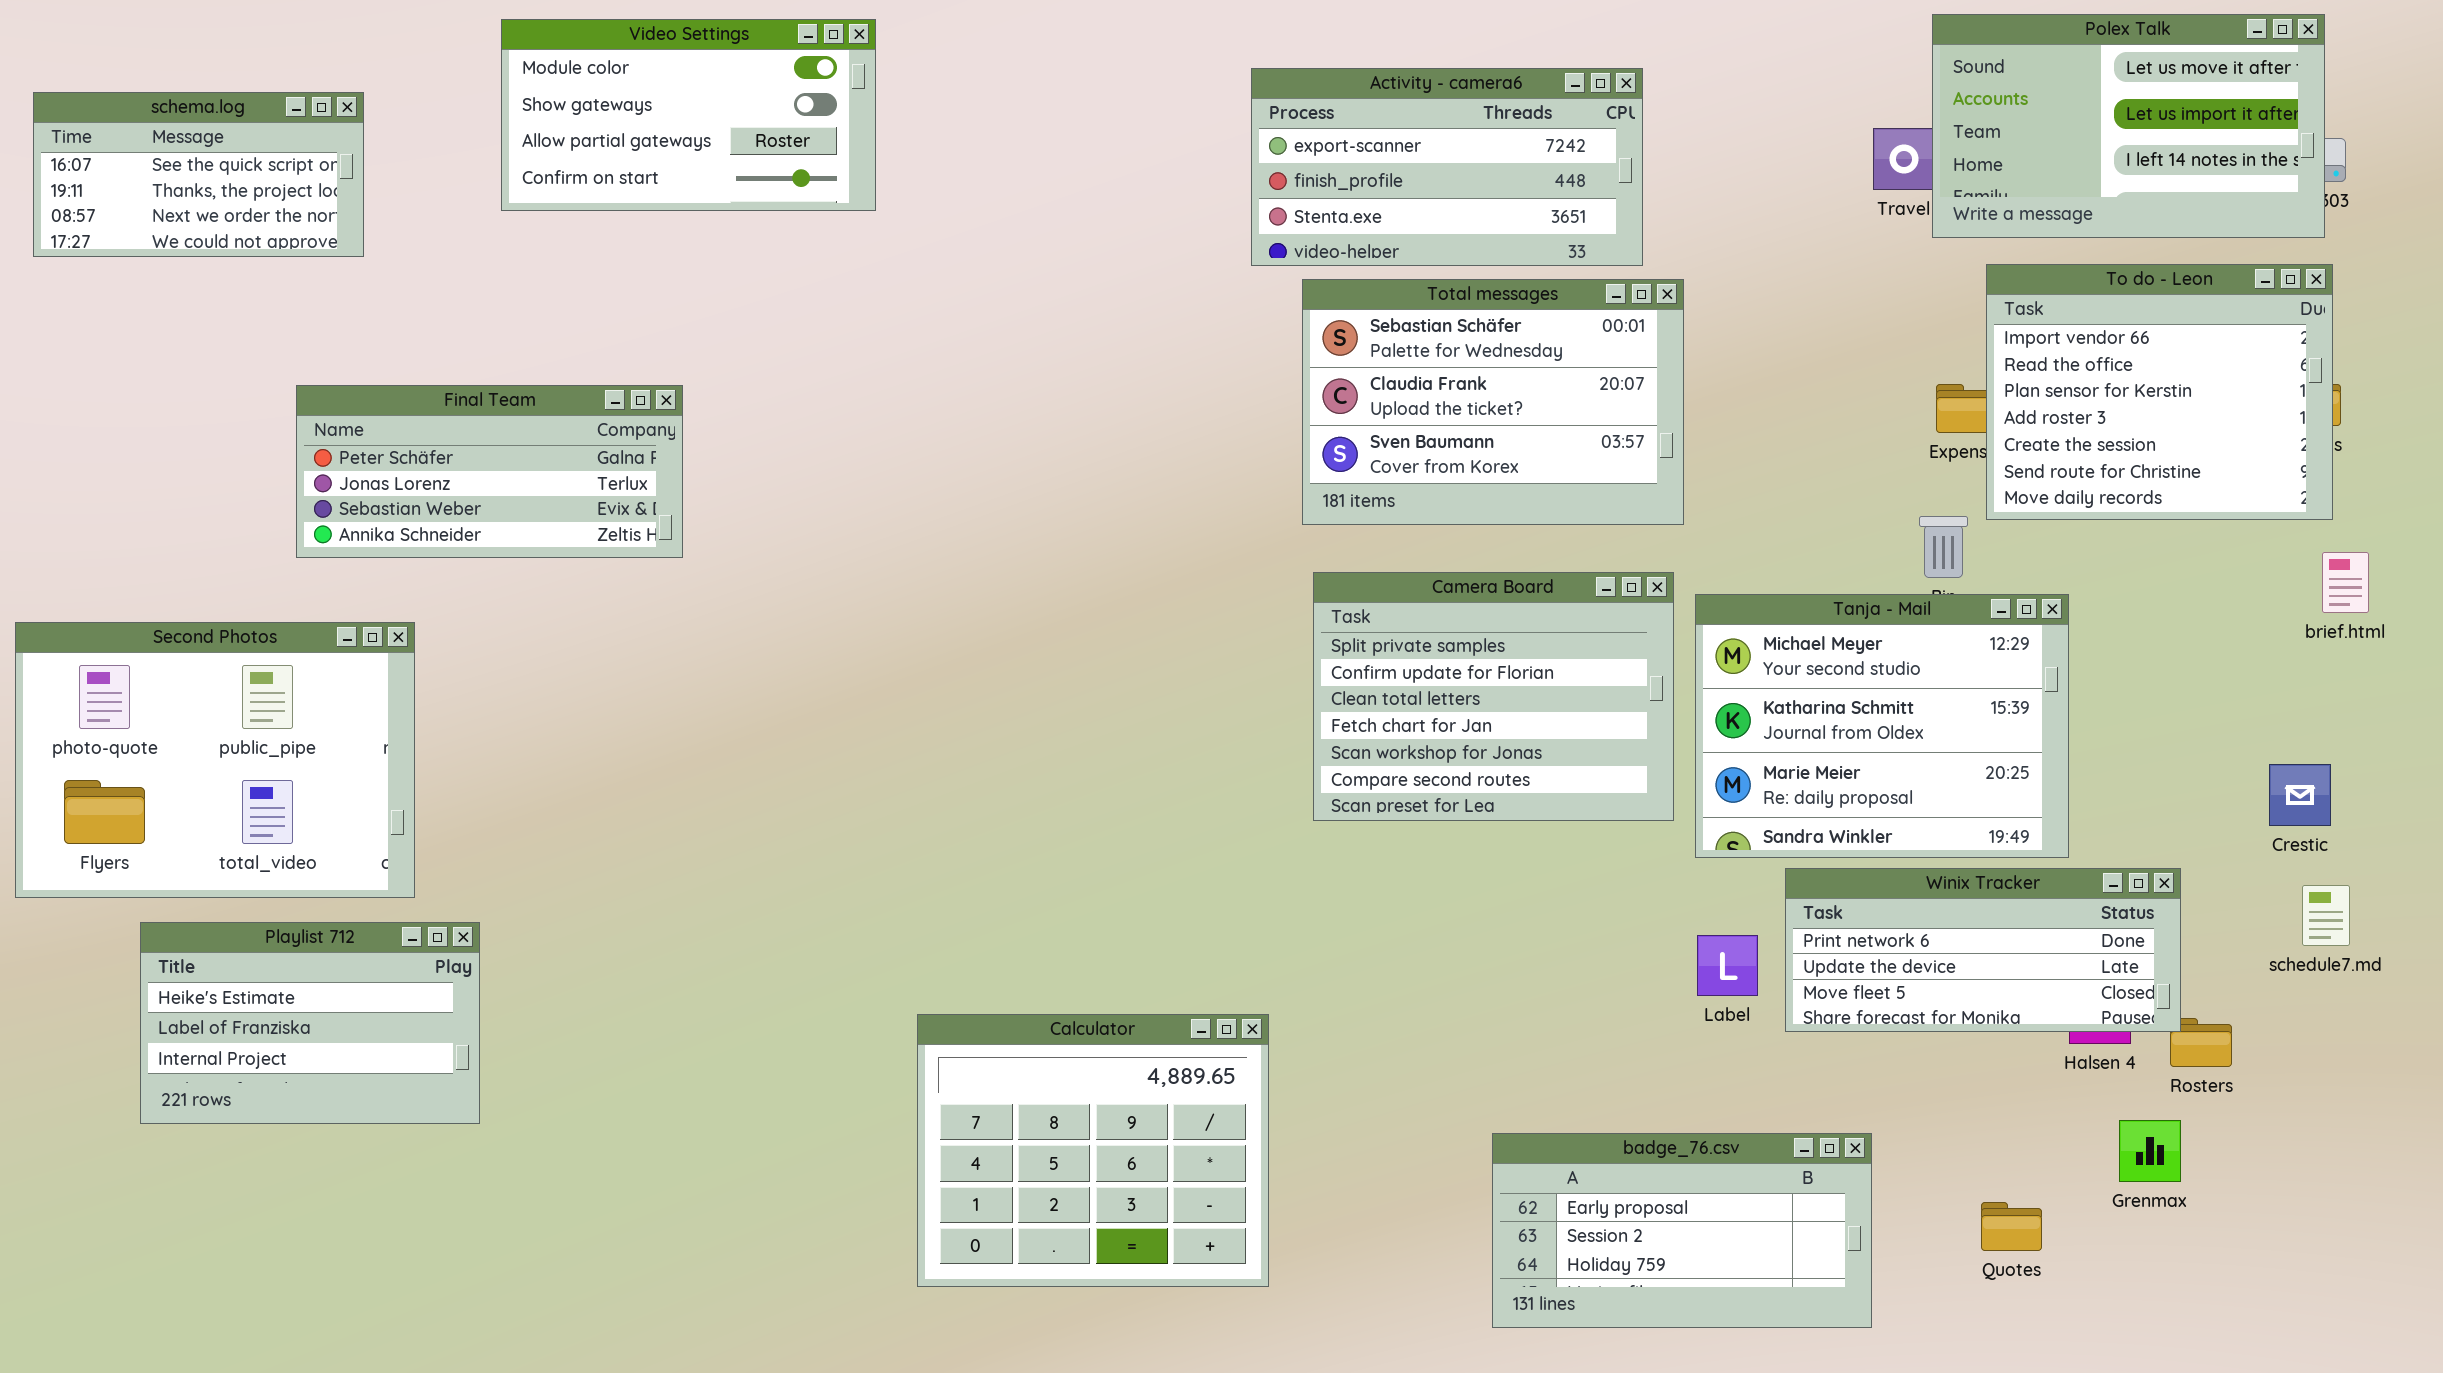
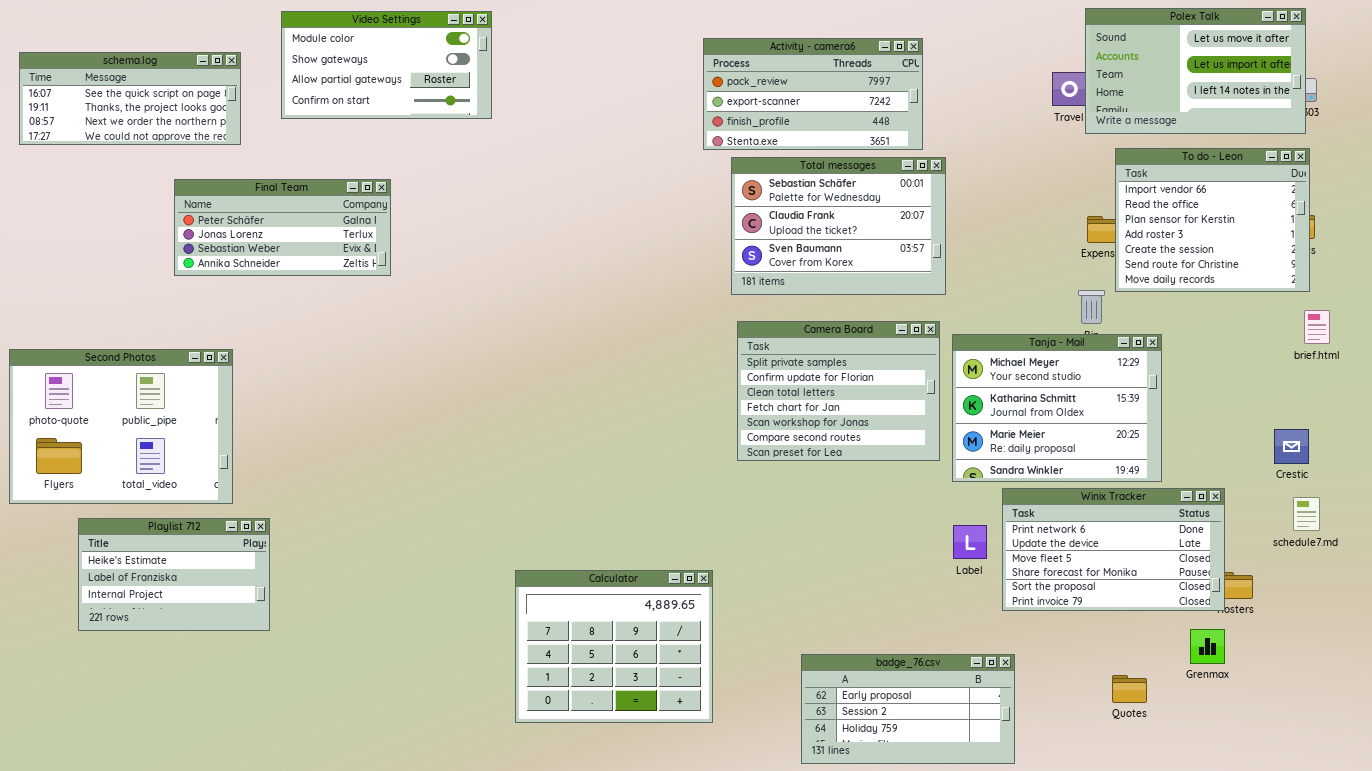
Activity - camera6: [1251,68,1643,266] -> [703,38,923,150], scrolled up 1 row
schema.log: [33,92,364,257] -> [19,52,241,145], resized
Final Team: [296,385,683,558] -> [174,179,391,276], moved
Winix Tracker: [1785,868,2181,1032] -> [1002,488,1225,611], resized
badge_76.csv: [1492,1133,1872,1328] -> [801,654,1015,764], moved

